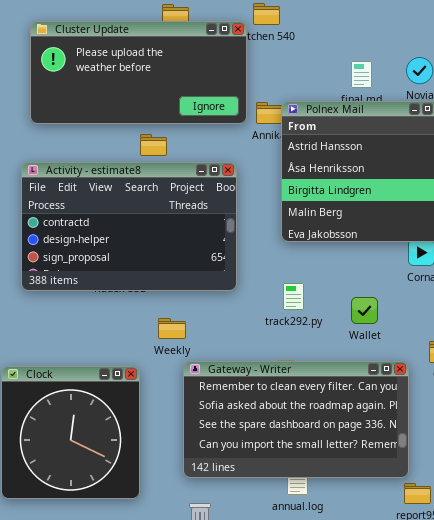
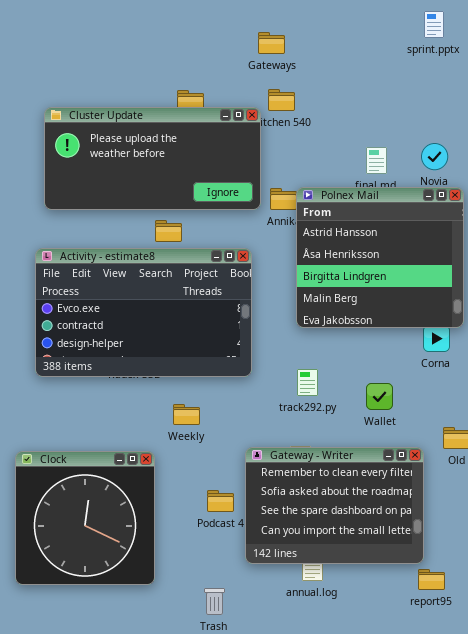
Activity - estimate8: [21,162,237,291] -> [35,248,252,377], scrolled up 1 row
Gateway - Writer: [183,361,409,478] -> [245,447,424,564], resized

